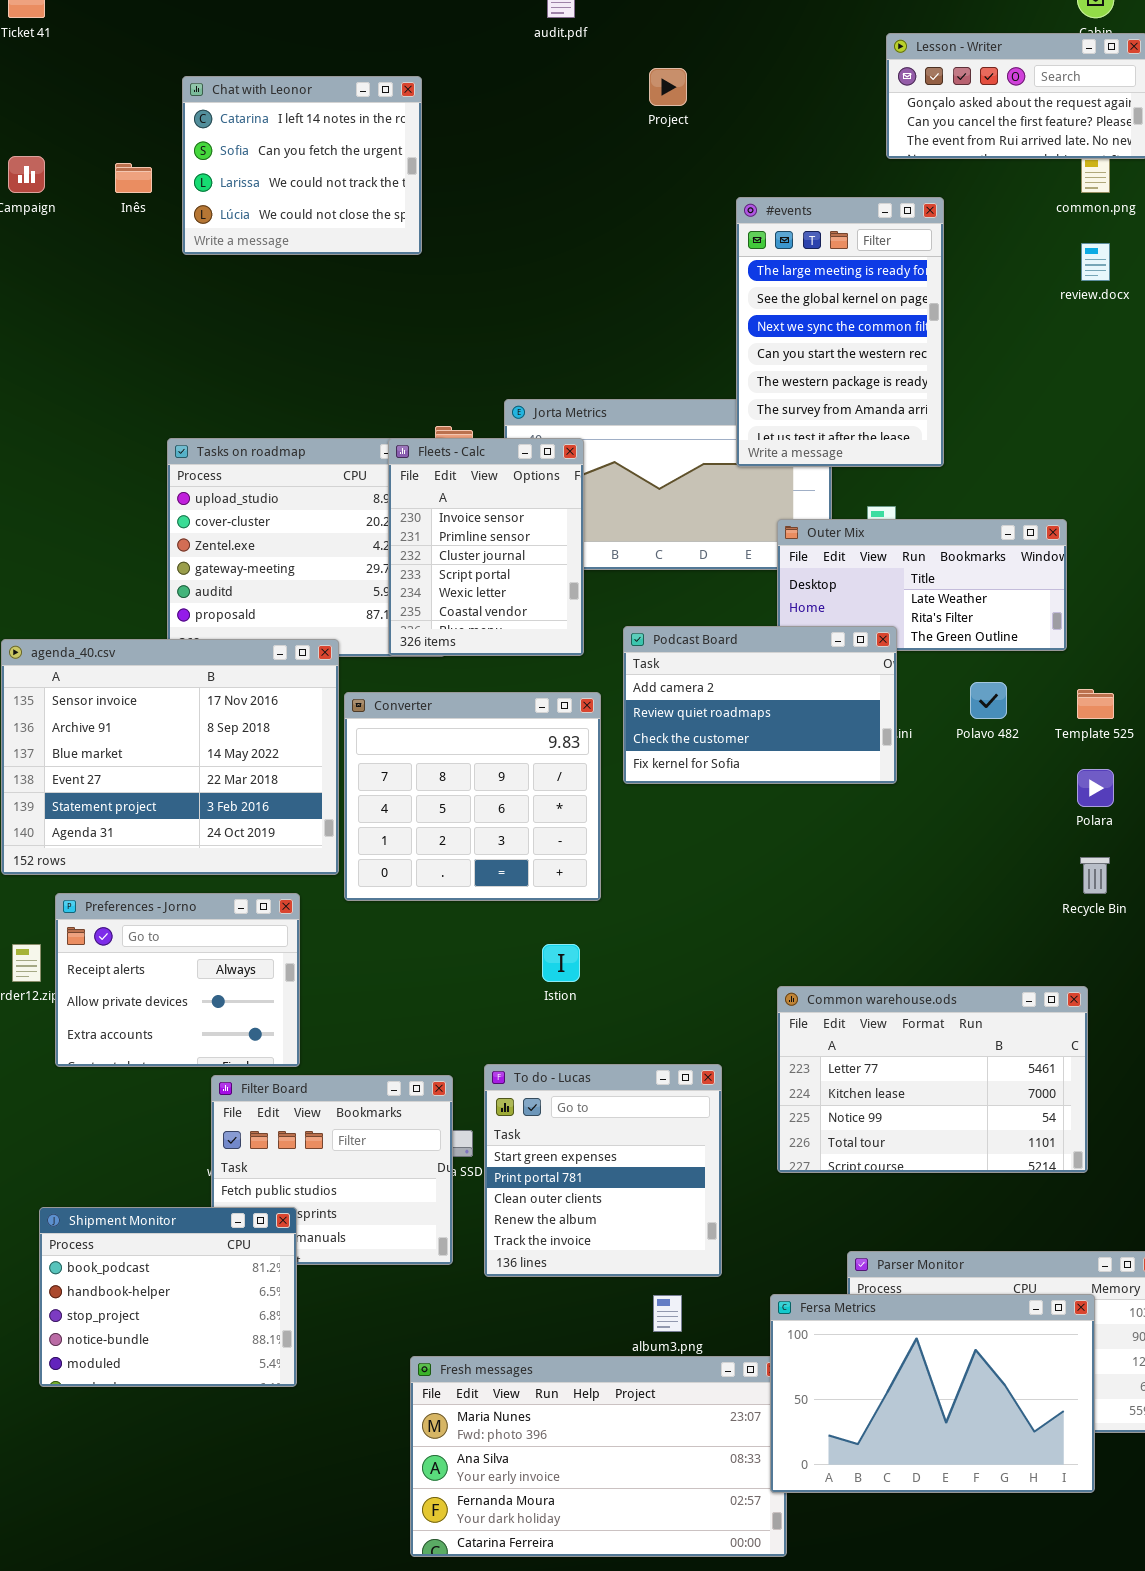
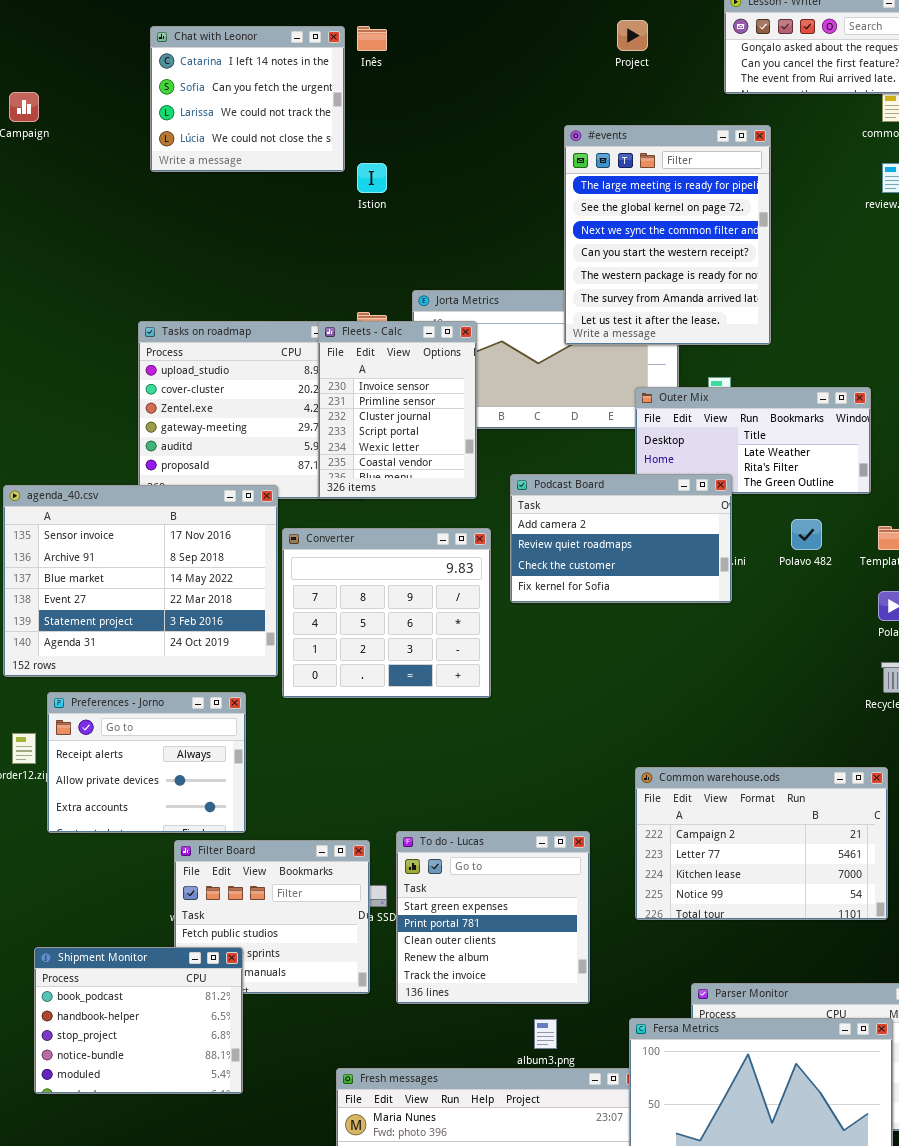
Project: [649,68,687,106] -> [617,20,648,51], moved
Inês: [115,163,152,193] -> [357,26,387,51], moved
#events: [736,197,944,467] -> [564,125,771,345], resized
Istion: [542,944,580,982] -> [357,163,387,193], moved
Common warehouse.ods: [777,986,1088,1173] -> [635,767,888,920], scrolled up 1 row

